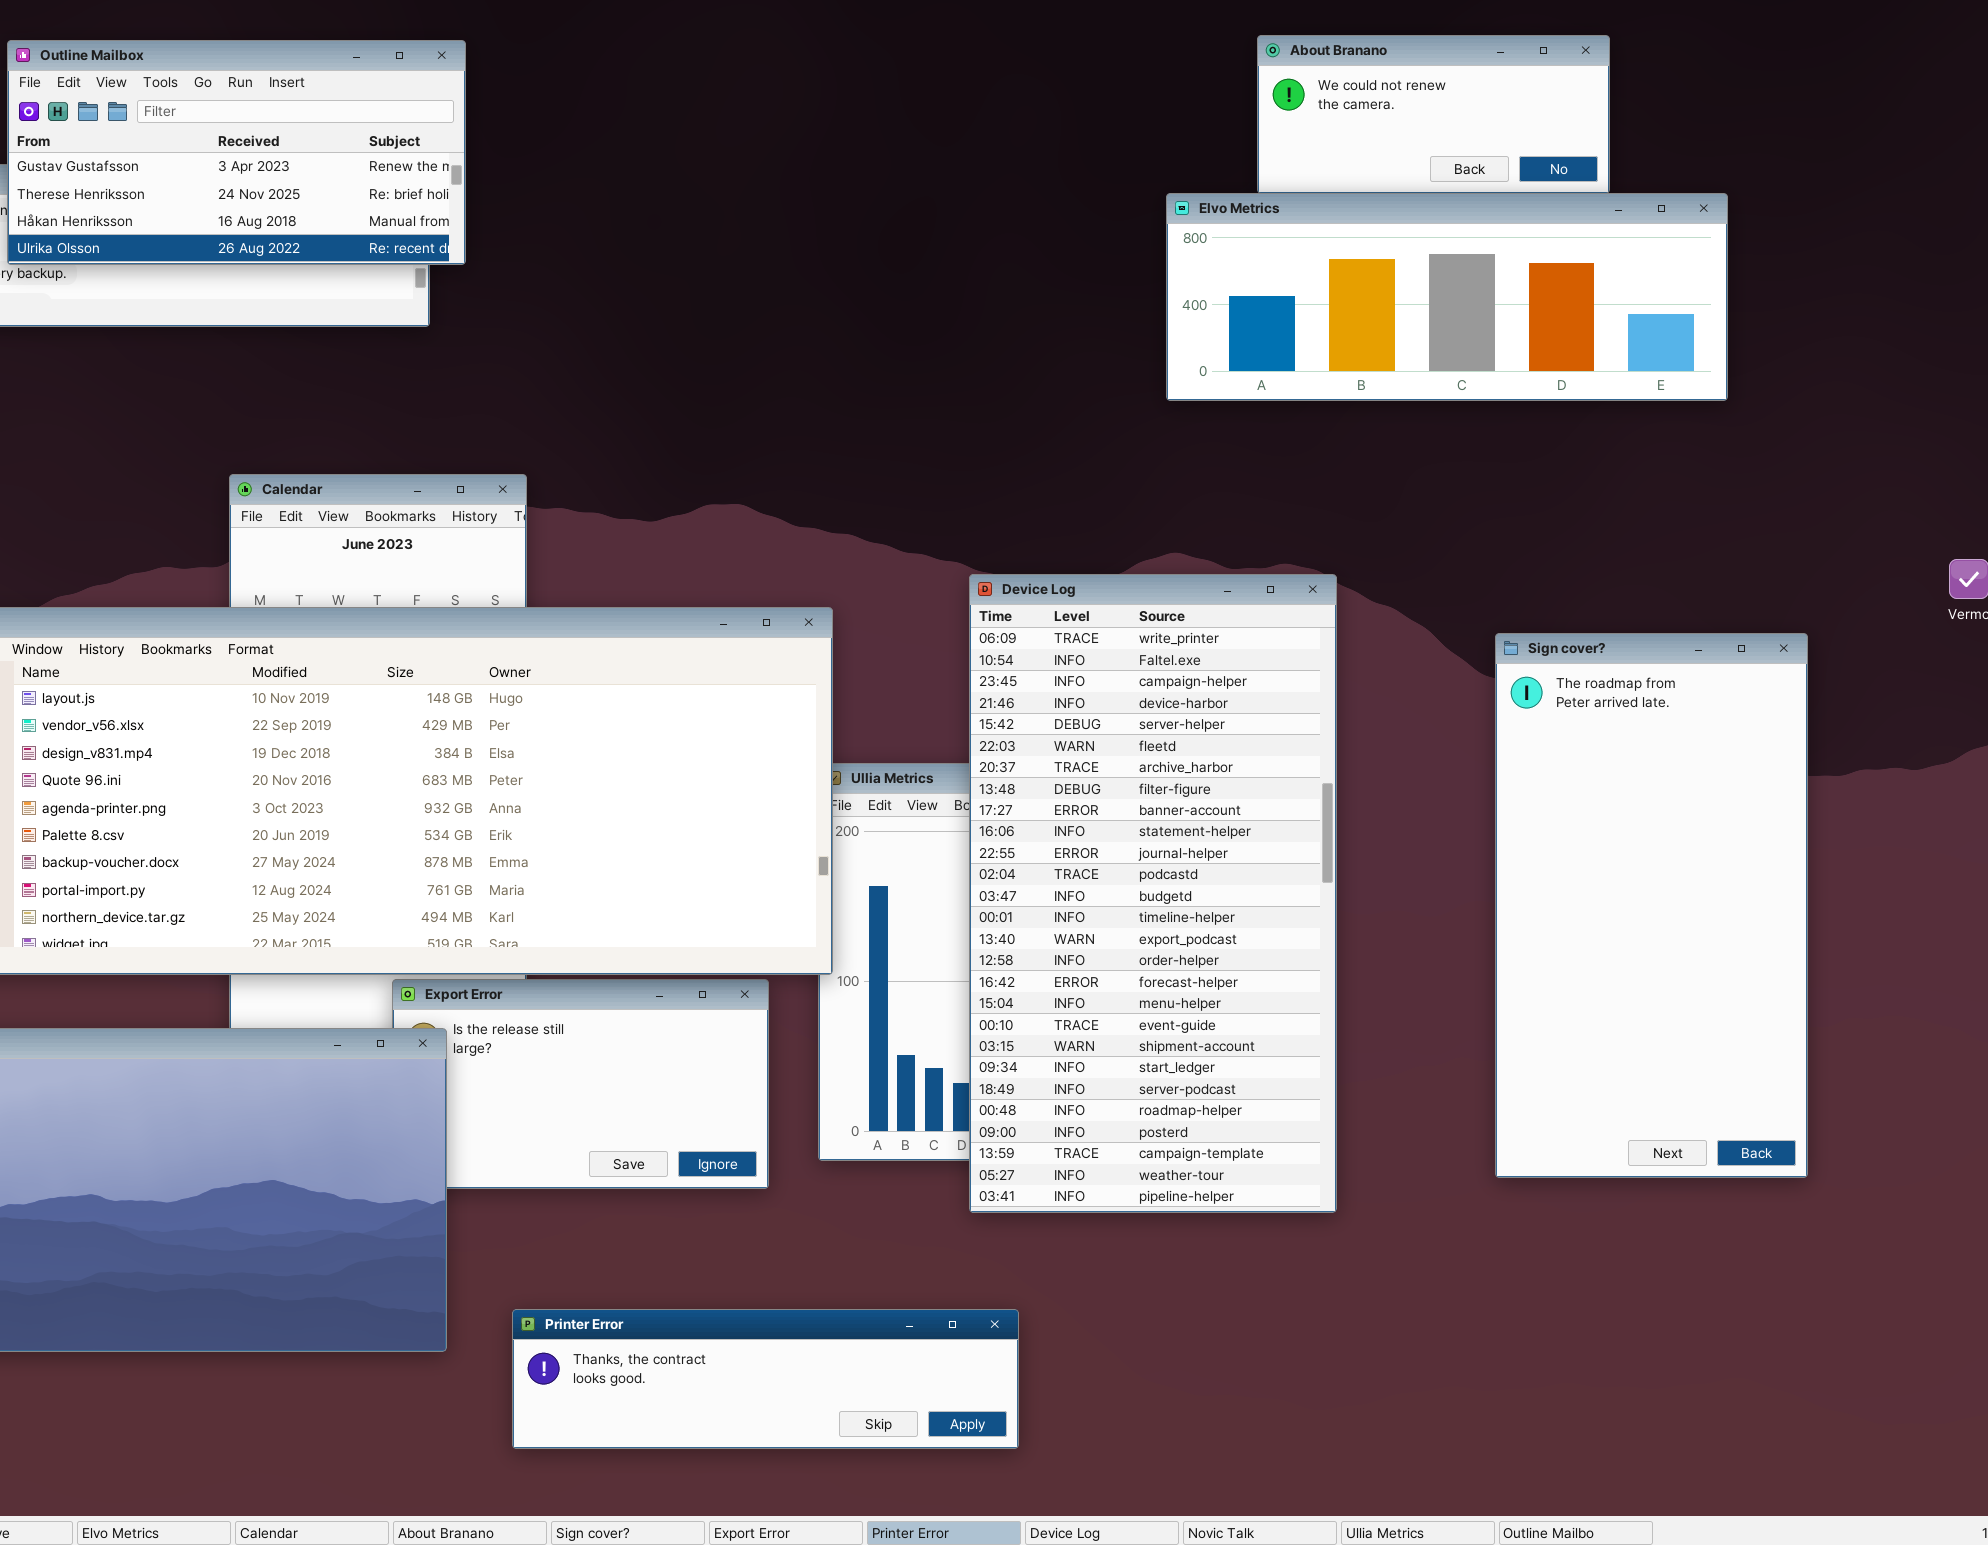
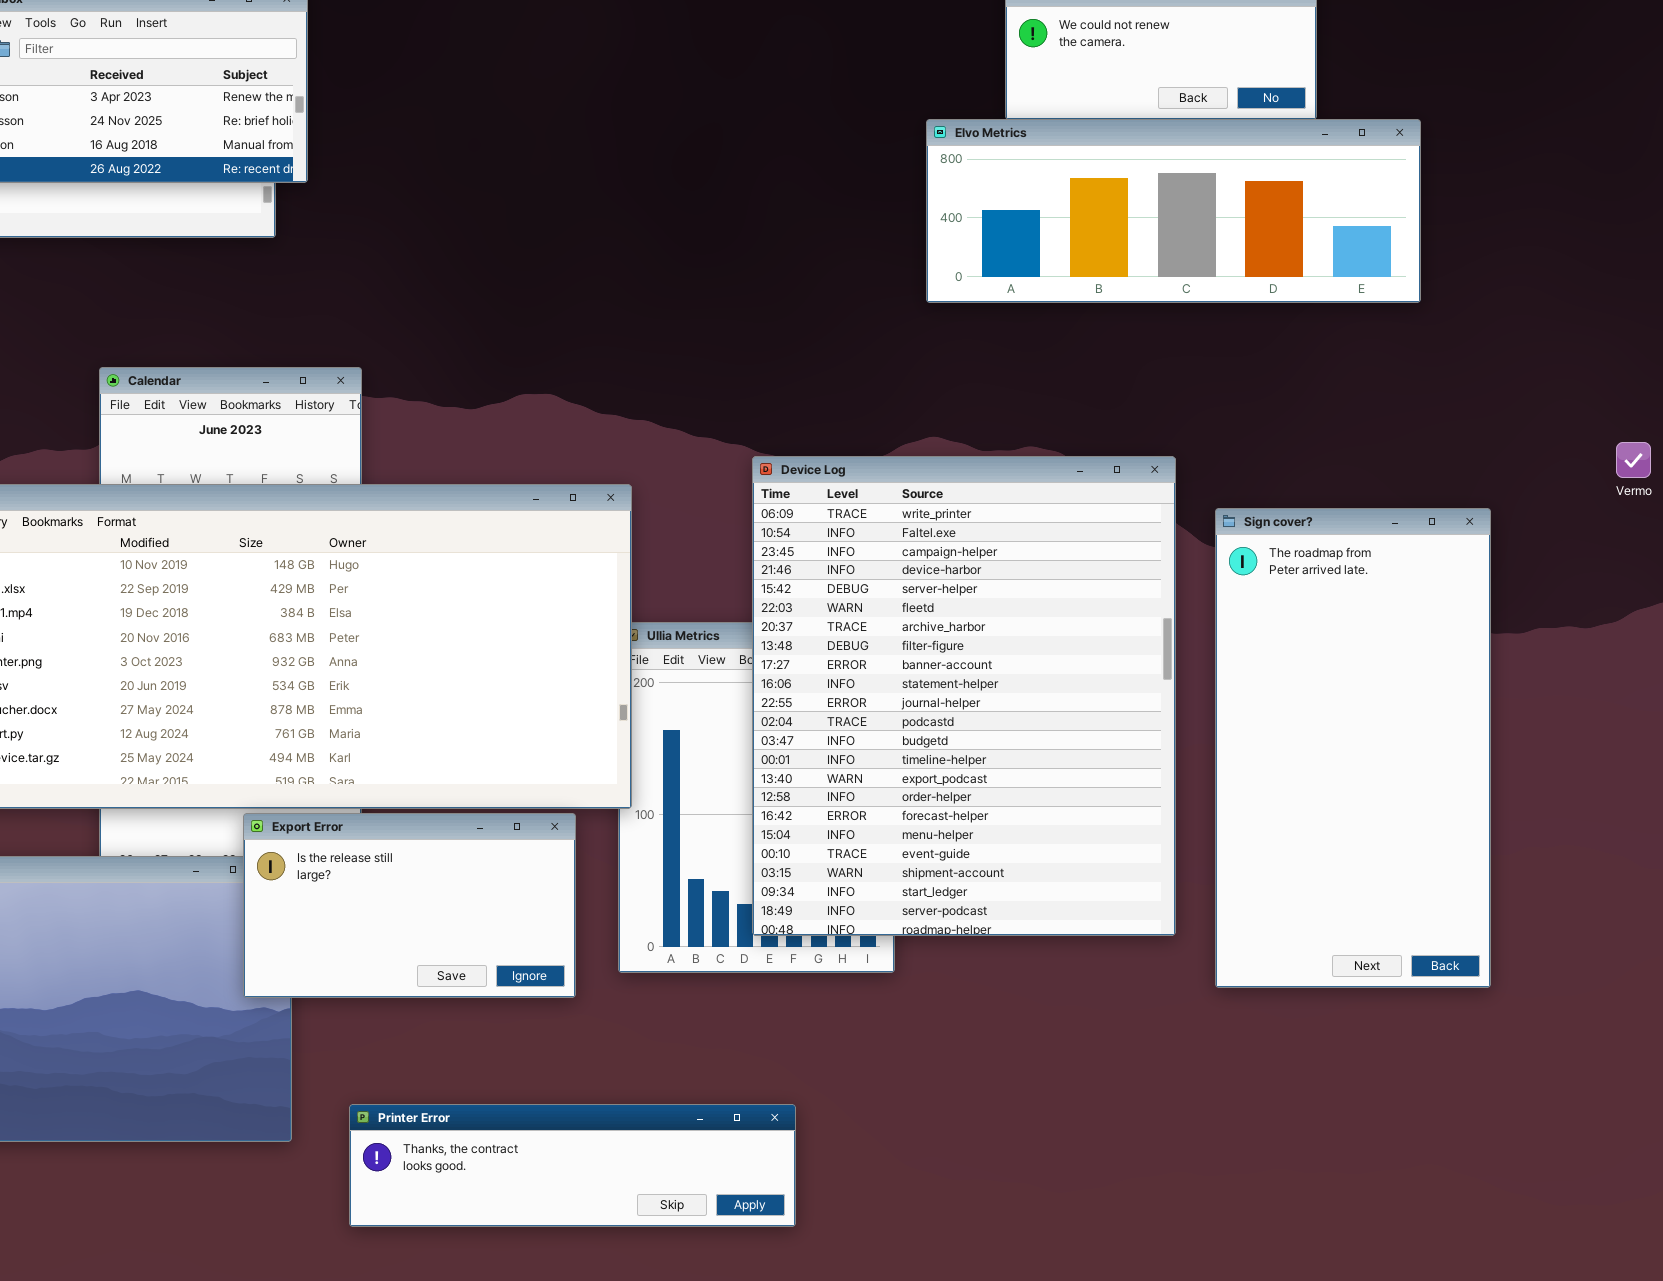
Device Log: [969,574,1337,1213] -> [752,456,1176,936], resized
Export Error: [392,979,769,1189] -> [243,813,576,998], raised

